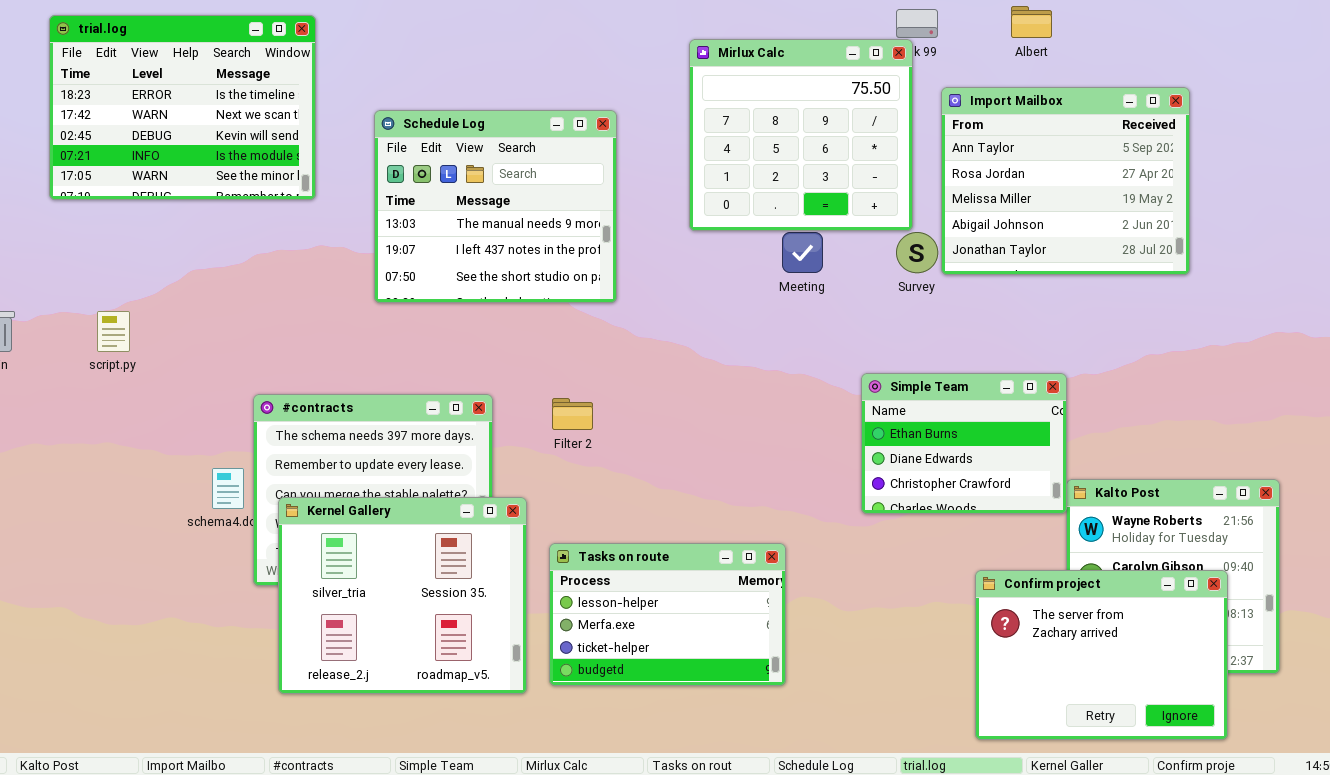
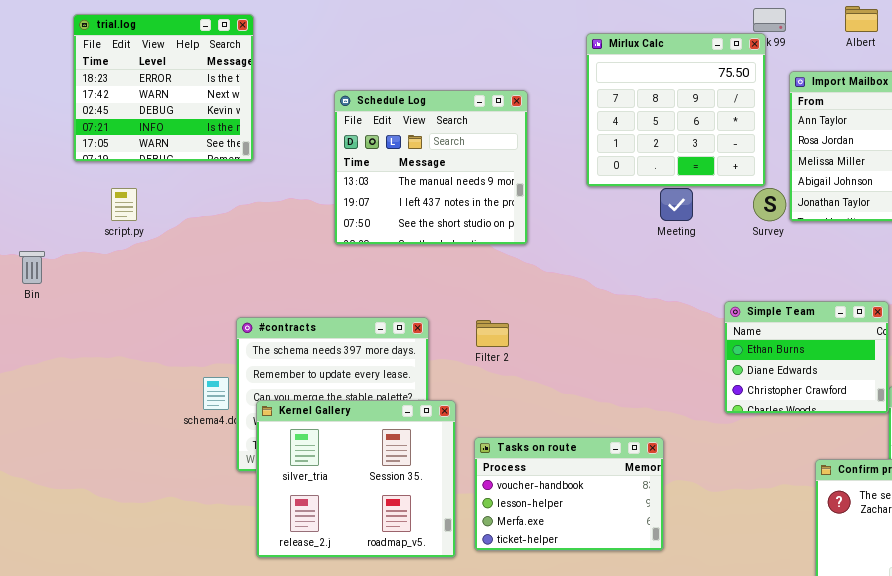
trial.log: [49,15,316,200] -> [73,14,254,162], resized
script.py: [97,311,130,352] -> [111,188,137,221], moved
Tasks on route: [549,543,786,686] -> [474,437,664,551], scrolled up 1 row

